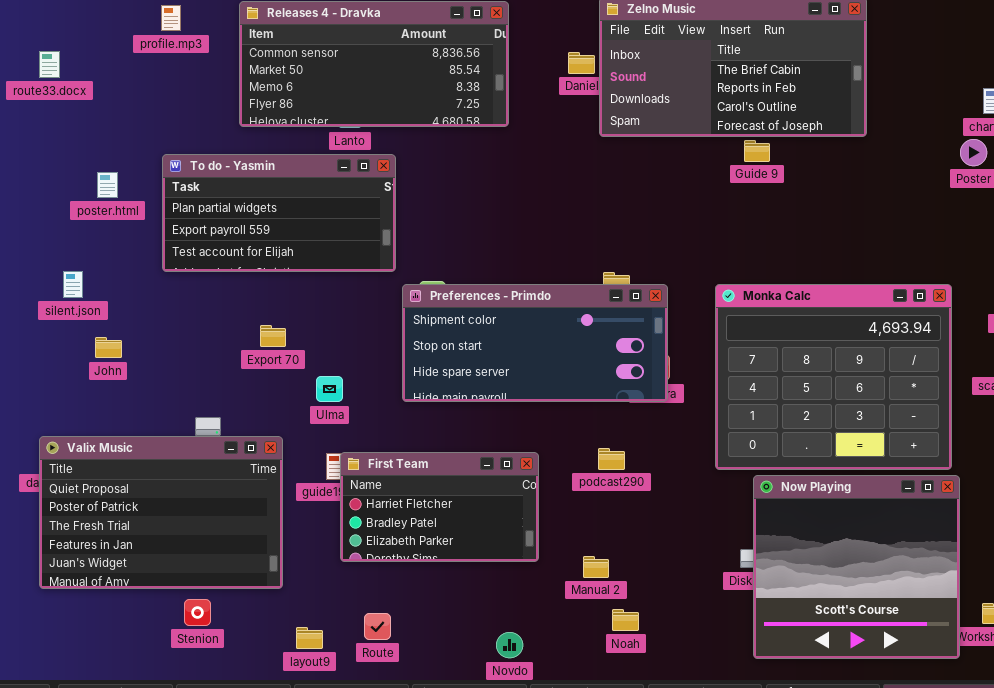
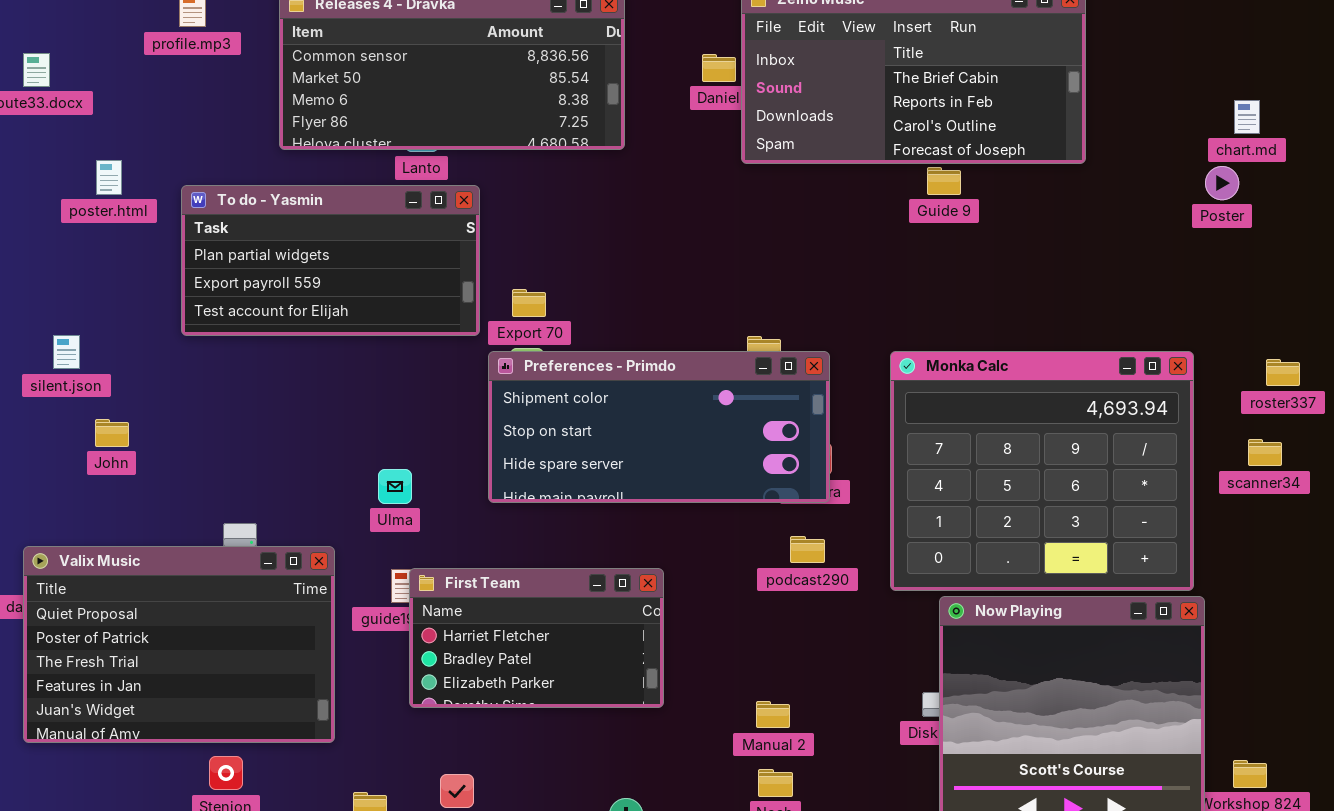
poster.html: [97,172,118,198] -> [96,160,122,195], moved
Export 70: [260,325,286,347] -> [512,289,546,317], moved
podcast290: [598,448,625,470] -> [790,536,825,563], moved
Manual 2: [583,556,609,578] -> [756,701,790,728], moved

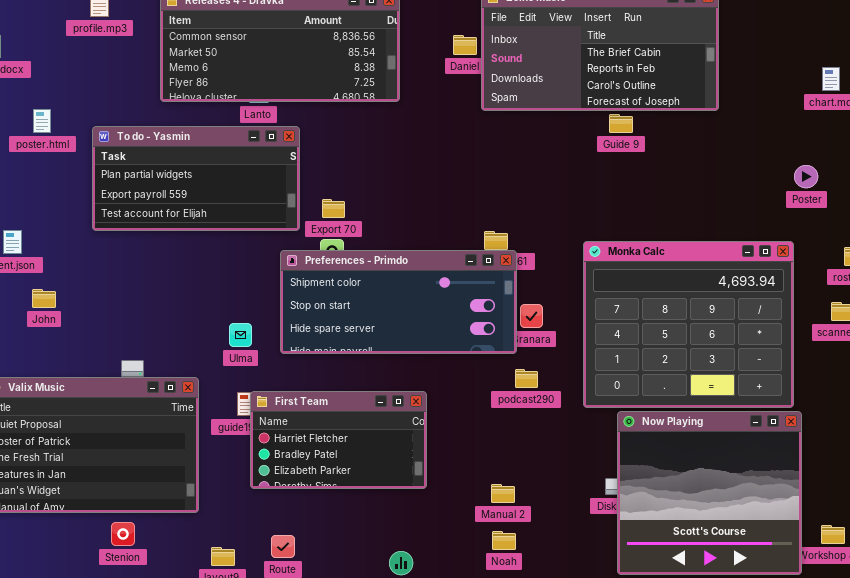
Poster: [1205,166,1239,200] -> [794,165,818,188], moved
Preferences - Primdo: [488,351,830,503] -> [280,250,517,354], moved

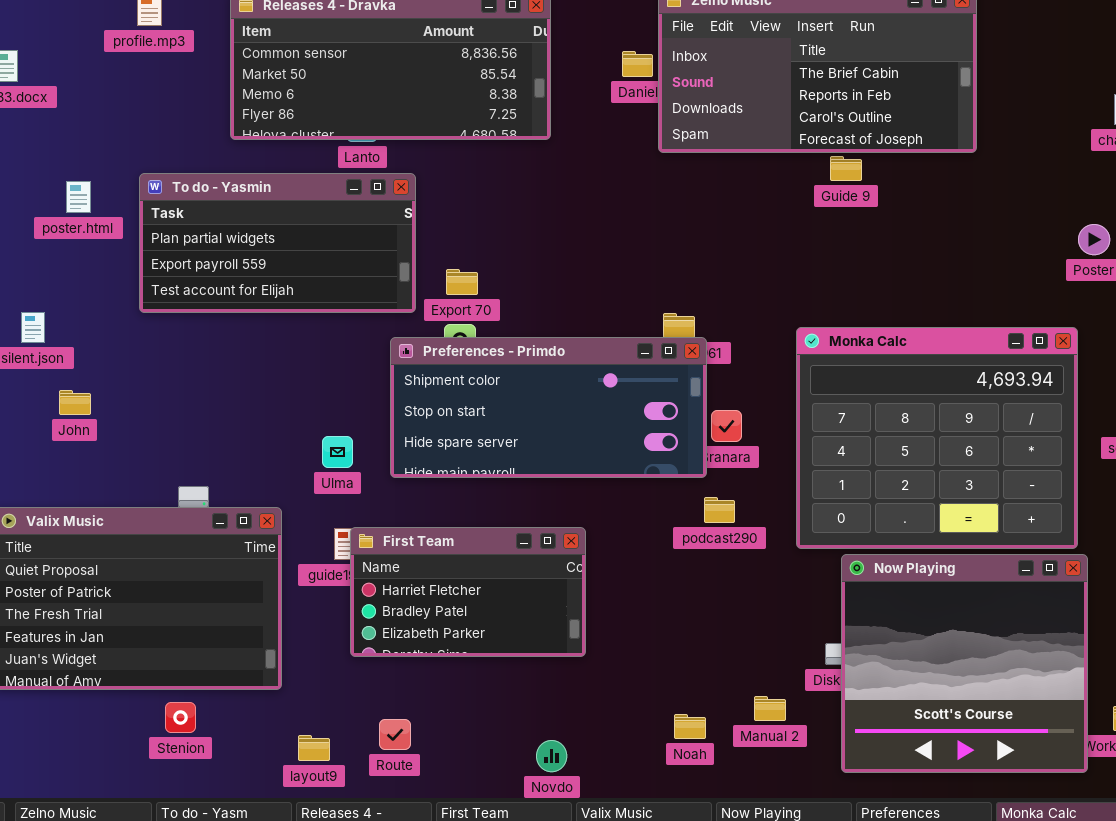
poster.html: [33,109,51,133] -> [66,181,91,213], moved
Manual 2: [491,484,515,503] -> [754,696,786,721], moved

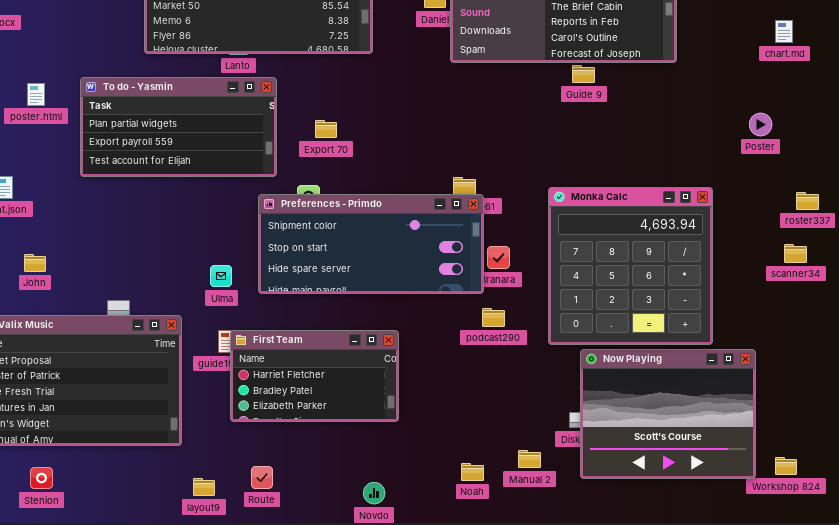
Export 70: [446,269,478,295] -> [315,120,337,138], moved
Monka Calc: [796,327,1078,549] -> [548,187,713,345], resized
John: [59,390,91,415] -> [24,254,46,272], moved
Now Playing: [841,554,1088,773] -> [580,349,756,479], resized
Stenion: [165,702,196,733] -> [30,467,53,489], moved

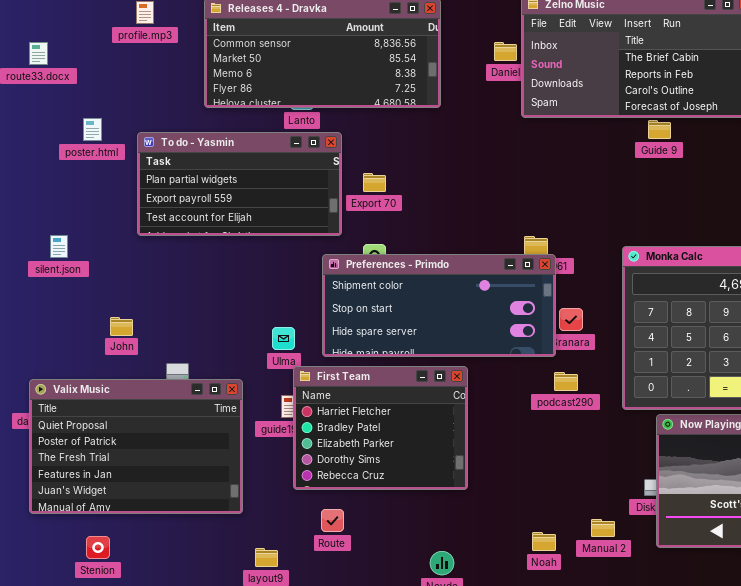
poster.html: [27,83,45,106] -> [83,118,102,141], moved
Export 70: [315,120,337,138] -> [363,173,386,192], moved
John: [24,254,46,272] -> [110,317,133,336], moved
First Team: [230,330,399,422] -> [293,366,468,490], resized
Route: [251,466,273,489] -> [321,509,344,532], moved

